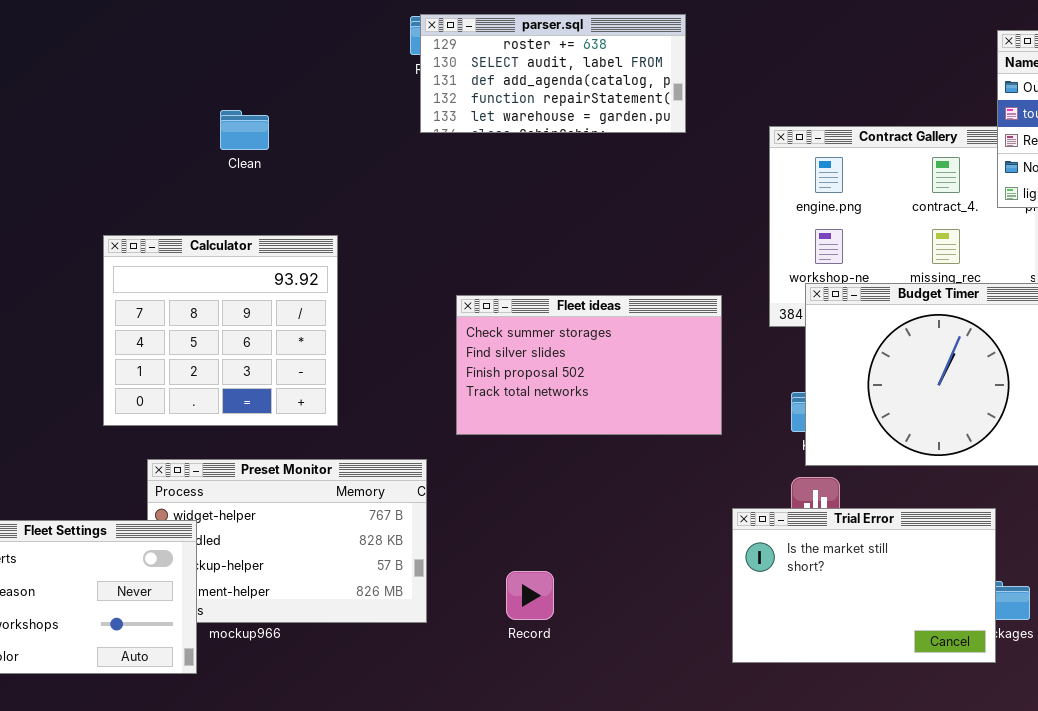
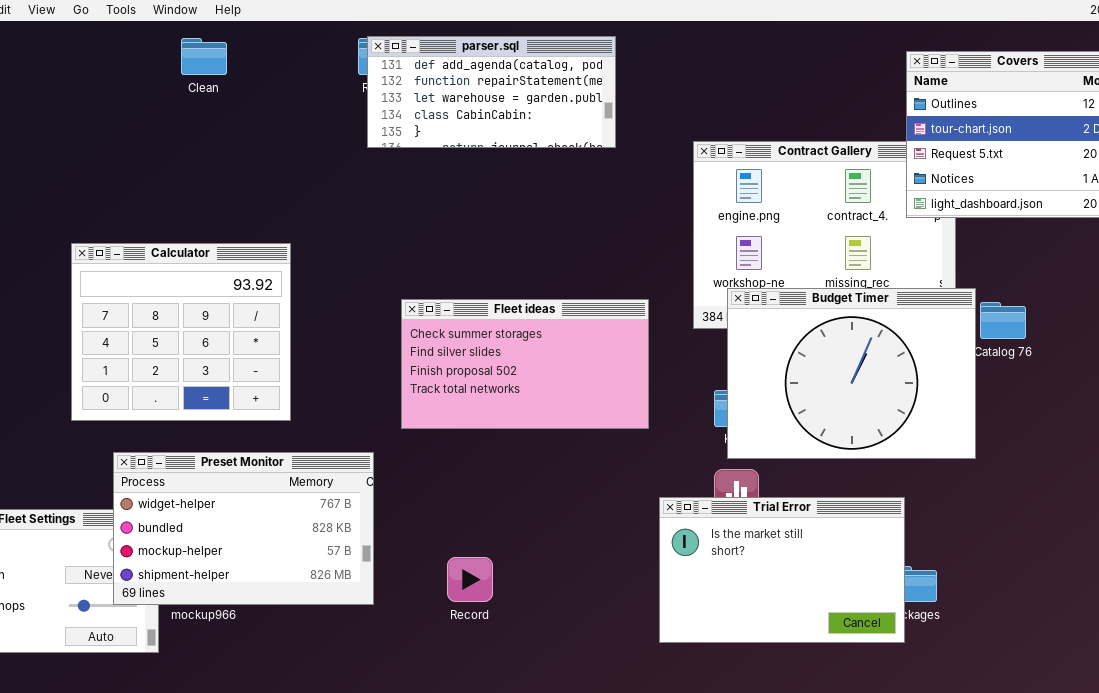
parser.sql: [420,14,686,133] -> [367,36,616,148], scrolled down 2 rows
Clean: [220,110,269,150] -> [181,38,227,75], moved
Preset Monitor: [147,459,427,623] -> [113,452,374,605], raised

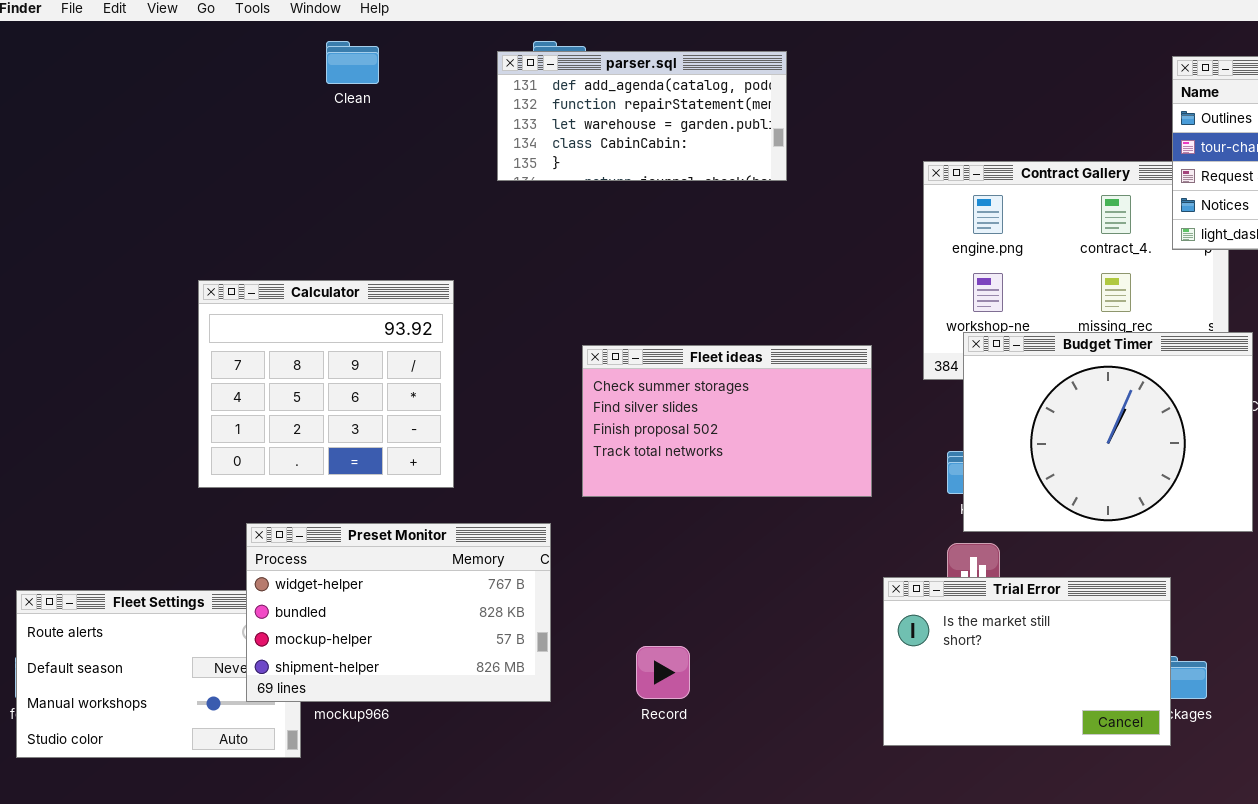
parser.sql: [367,36,616,148] -> [497,51,787,181], moved

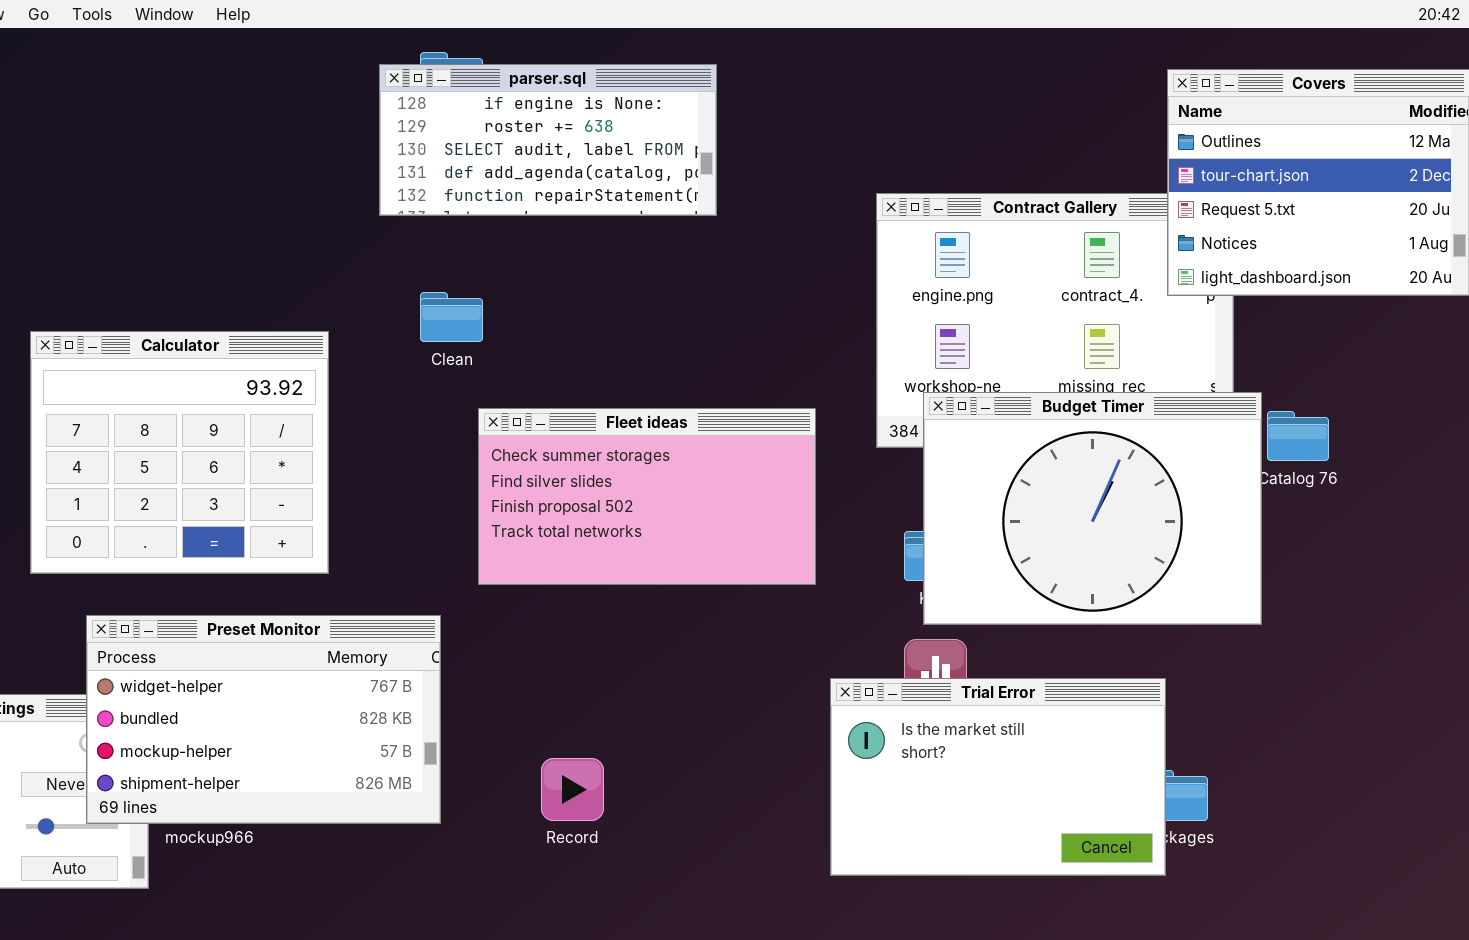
Clean: [326,41,379,84] -> [420,292,483,342], moved
parser.sql: [497,51,787,181] -> [379,64,717,216], scrolled up 3 rows

